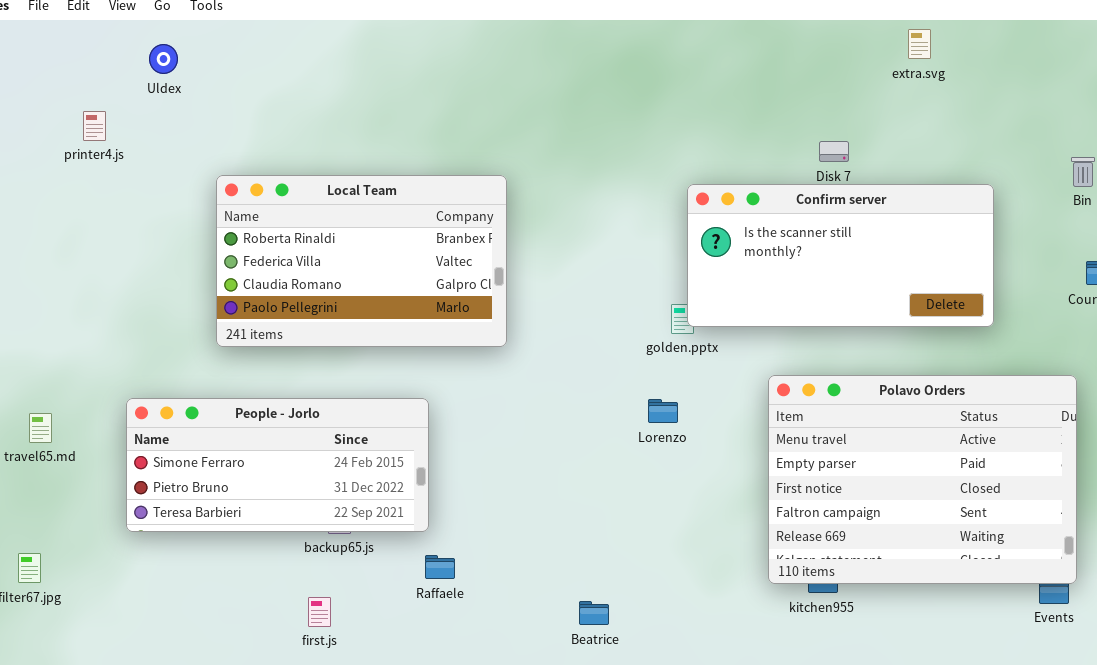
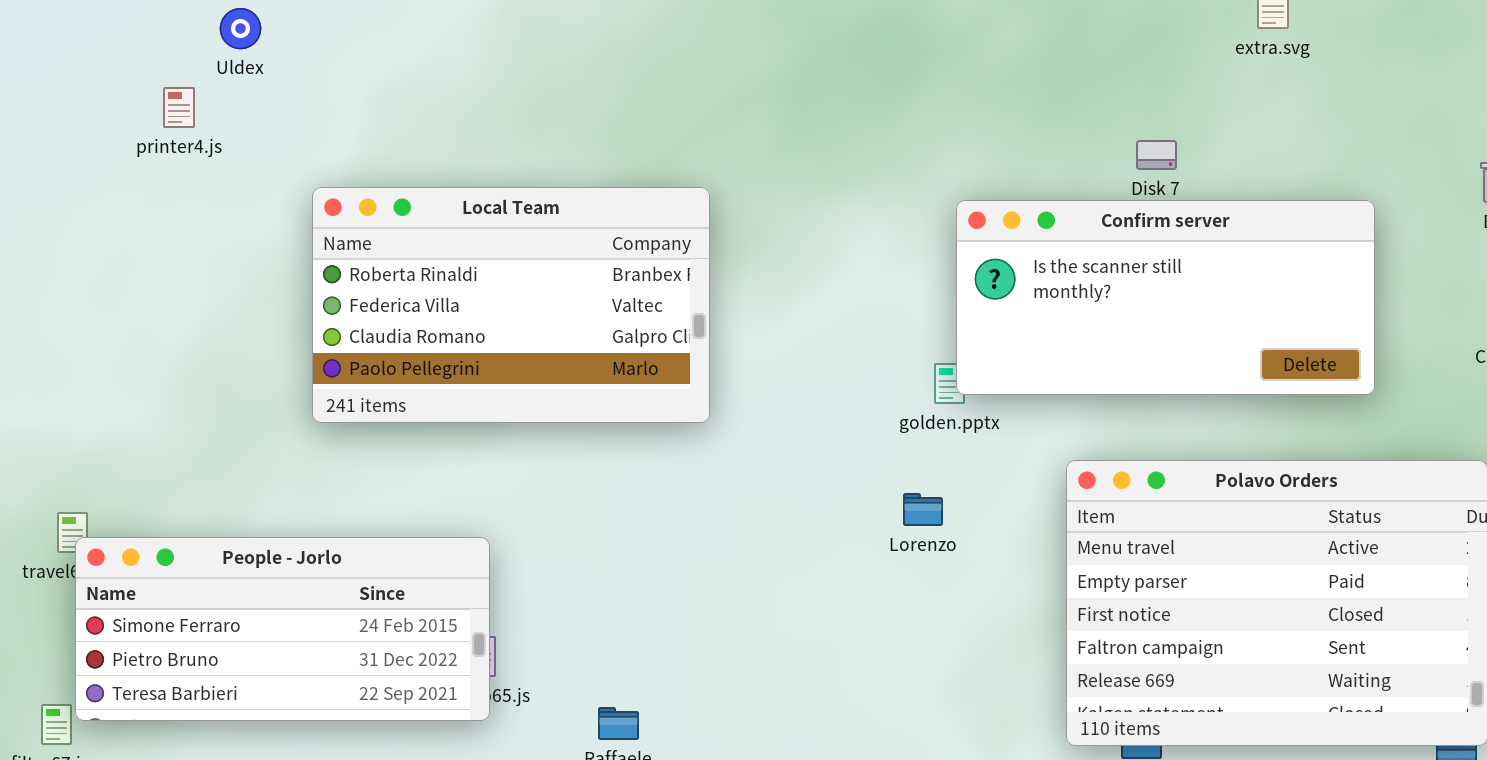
printer4.js: [83,111,106,141] -> [163,87,195,128], moved
People - Jorlo: [126,398,429,532] -> [75,537,490,721], moved

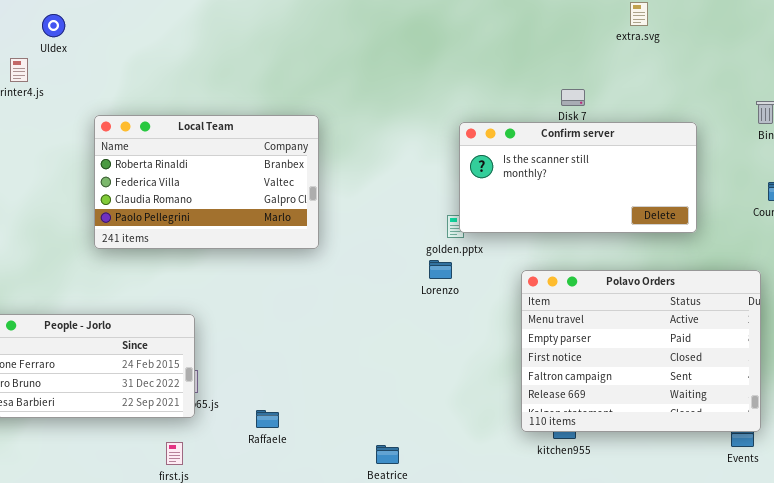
Lorenzo: [903,493,943,526] -> [429,260,452,279], moved

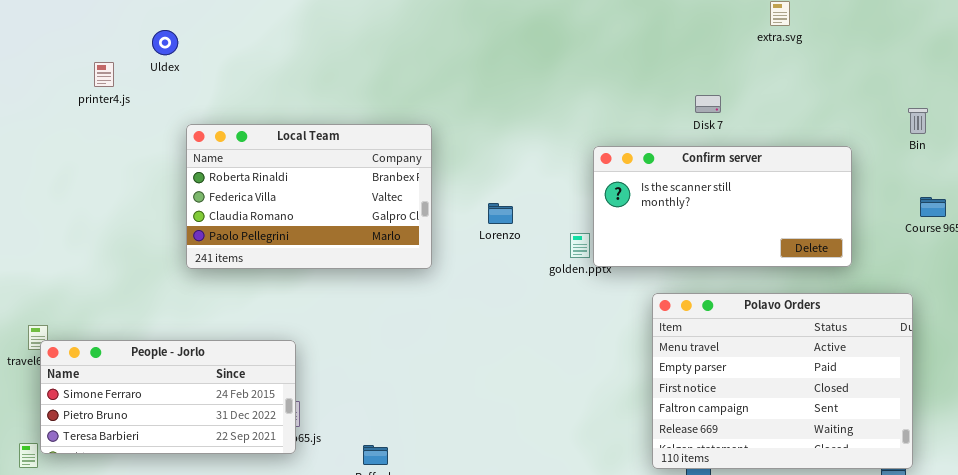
Uldex: [42,14,65,37] -> [152,30,178,55], moved
Confirm server: [459,122,697,233] -> [593,146,852,267], moved
Lorenzo: [429,260,452,279] -> [488,203,513,224], moved

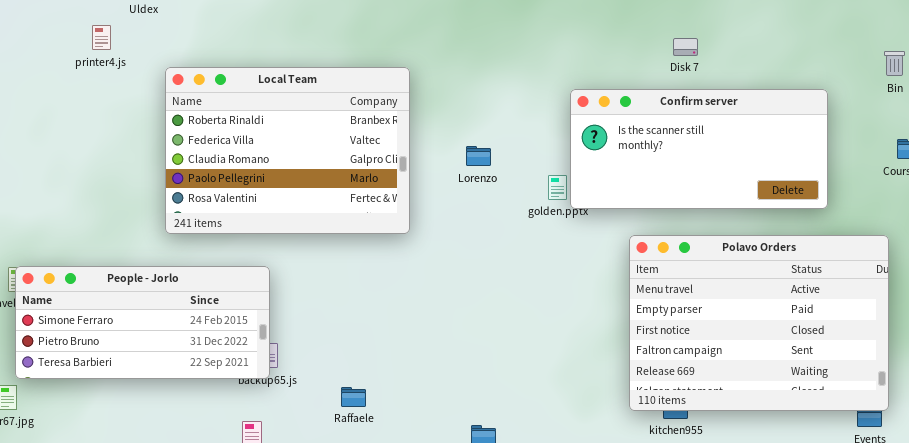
printer4.js: [94,62,114,87] -> [92,25,111,50], moved
Local Team: [186,124,432,269] -> [165,67,410,234], resized
People - Jorlo: [40,340,296,454] -> [15,266,270,379], moved

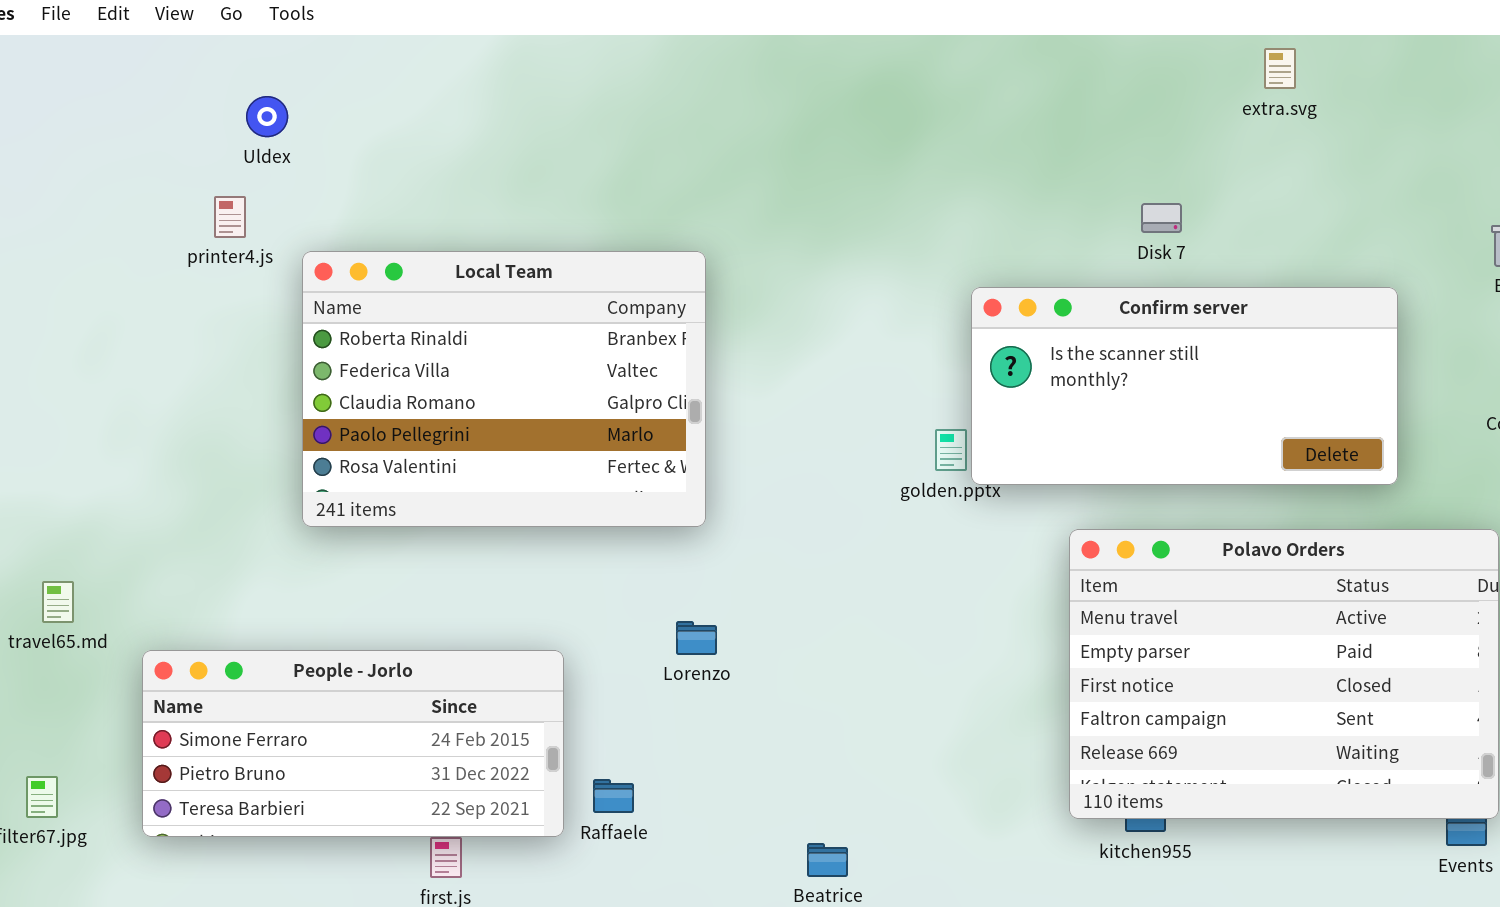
printer4.js: [92,25,111,50] -> [214,196,246,238], moved
Lorenzo: [466,146,491,166] -> [676,621,717,655], moved
People - Jorlo: [15,266,270,379] -> [142,650,564,837], moved

